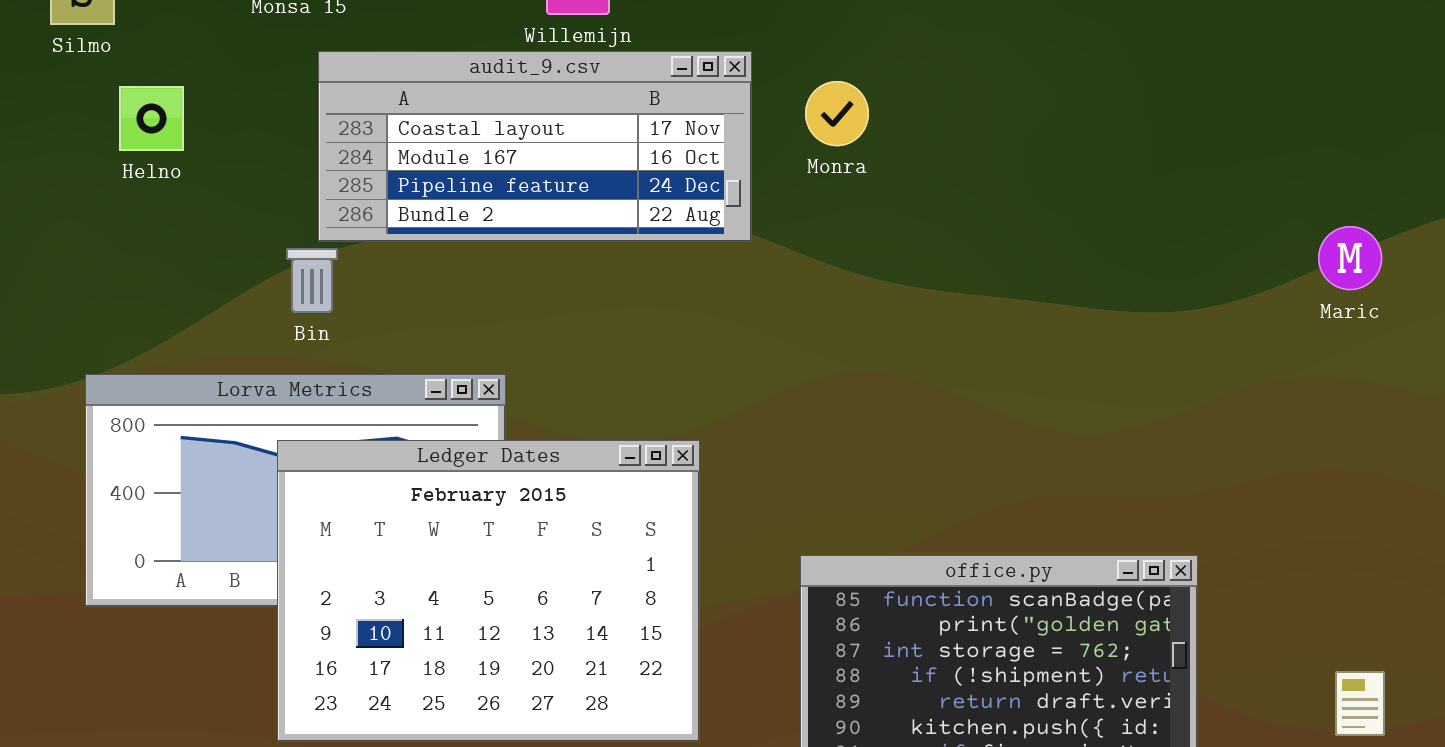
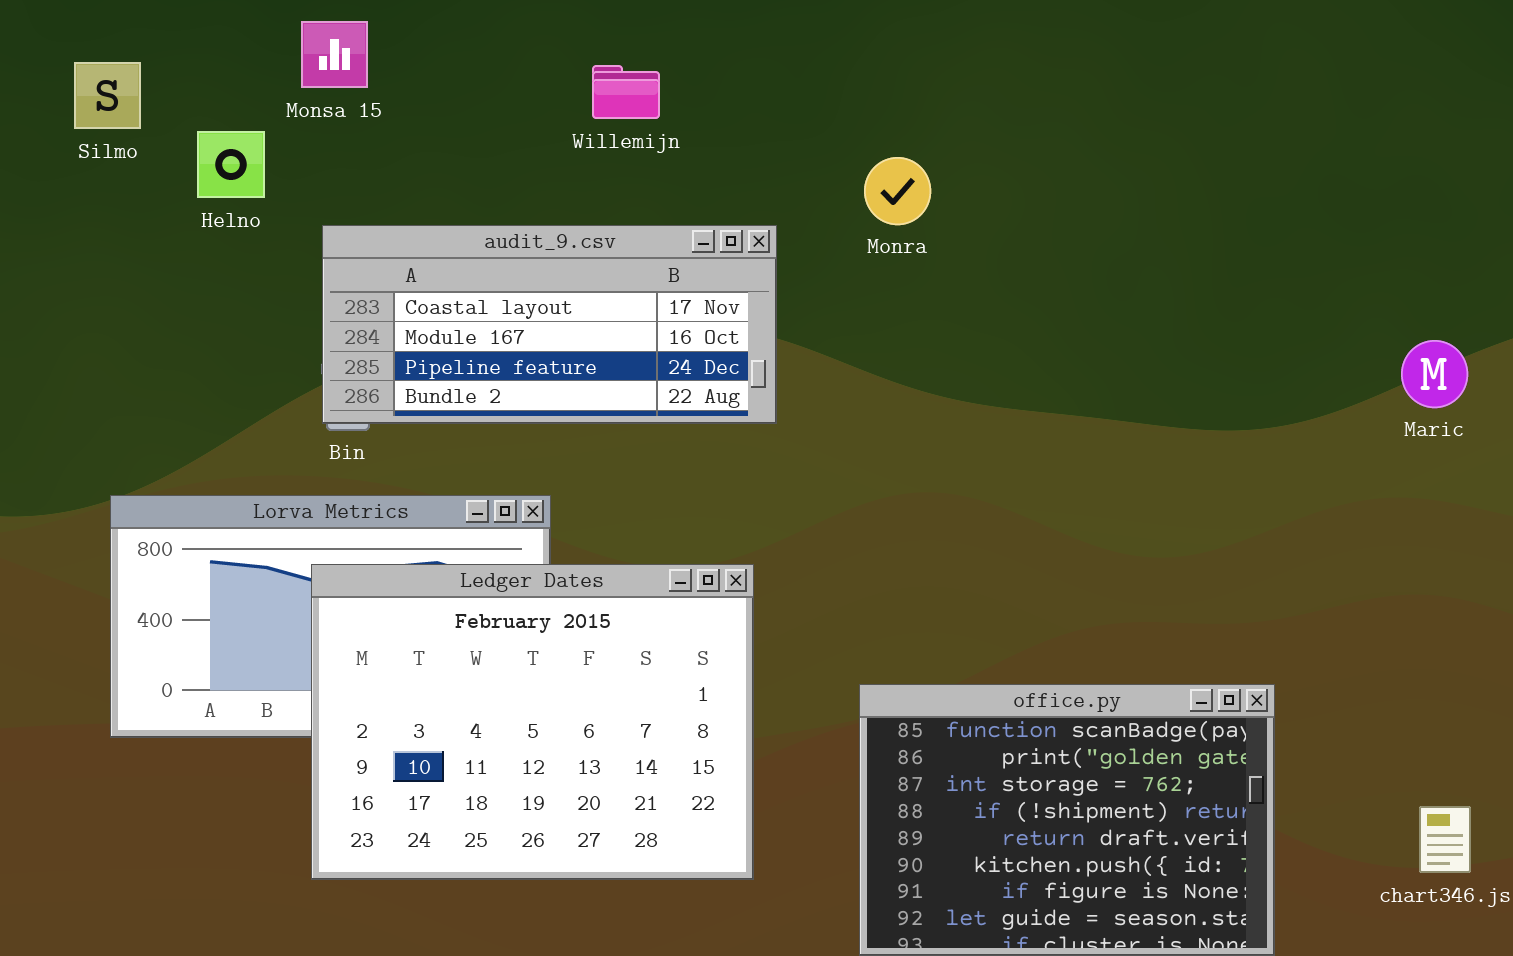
audit_9.csv: [318,51,752,242] -> [322,225,777,424], moved
Monra: [805,81,869,146] -> [864,157,931,225], moved
Helno: [119,86,184,151] -> [197,131,265,198], moved

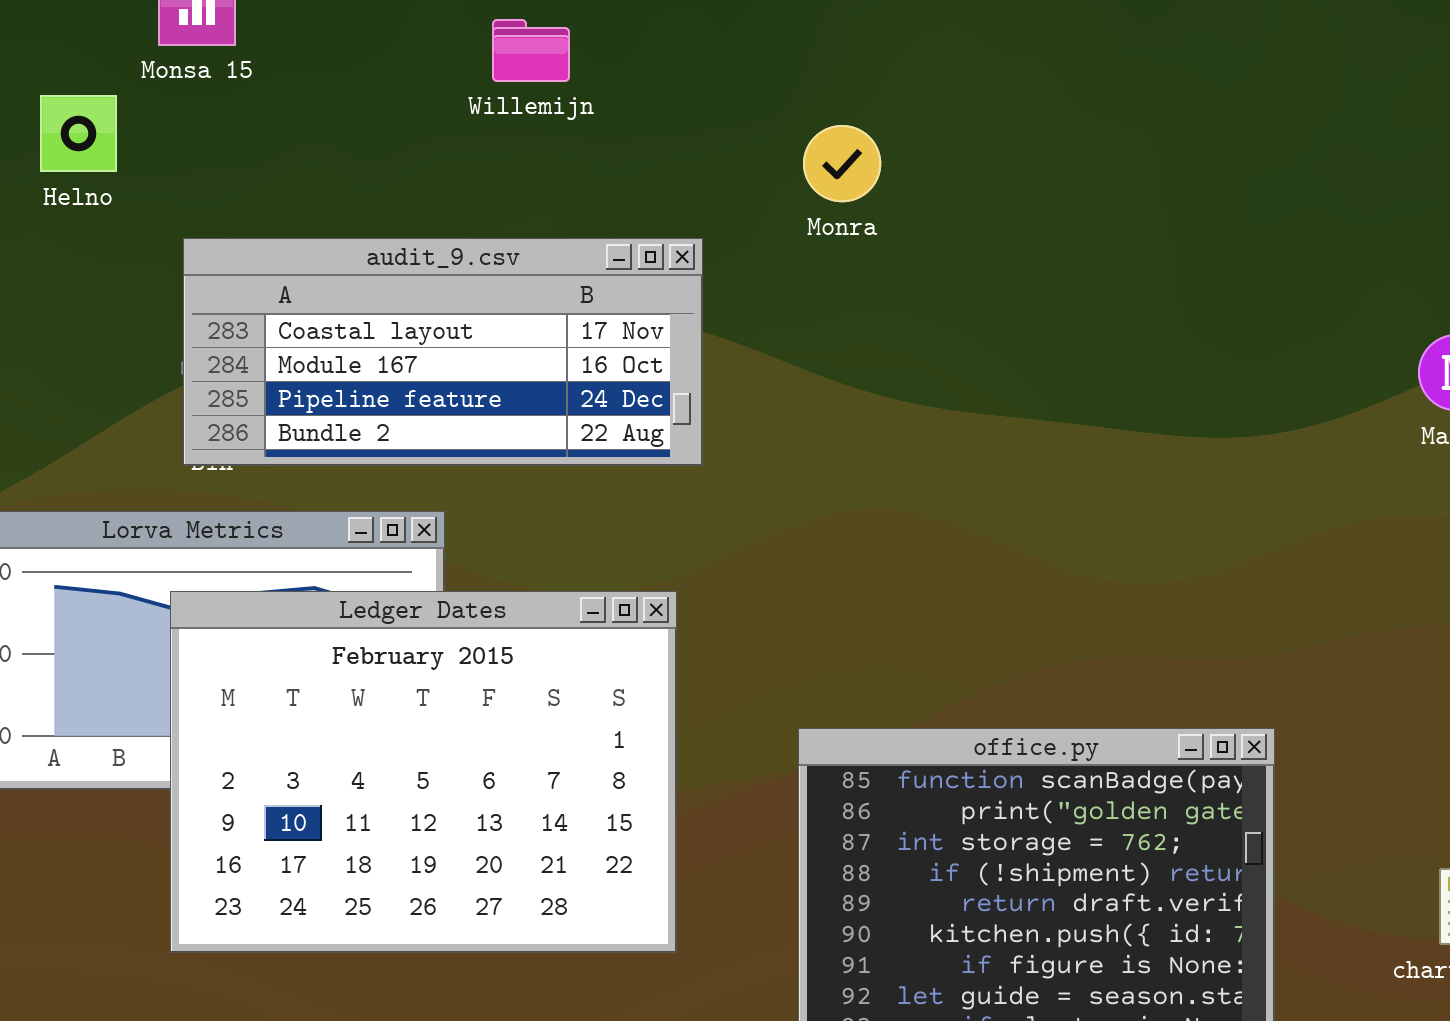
audit_9.csv: [322,225,777,424] -> [183,238,703,466], moved

